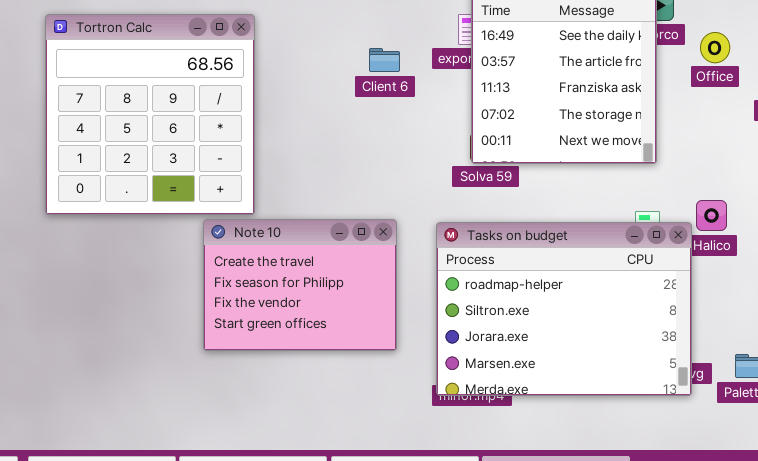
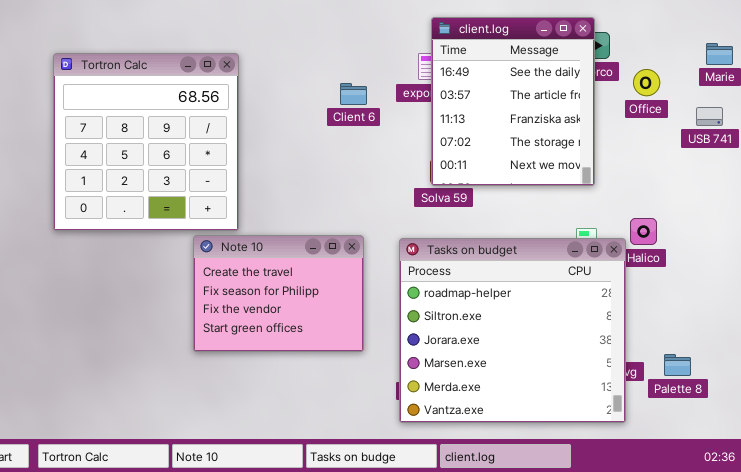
Tasks on budget: [436,222,692,396] -> [399,238,626,423], resized

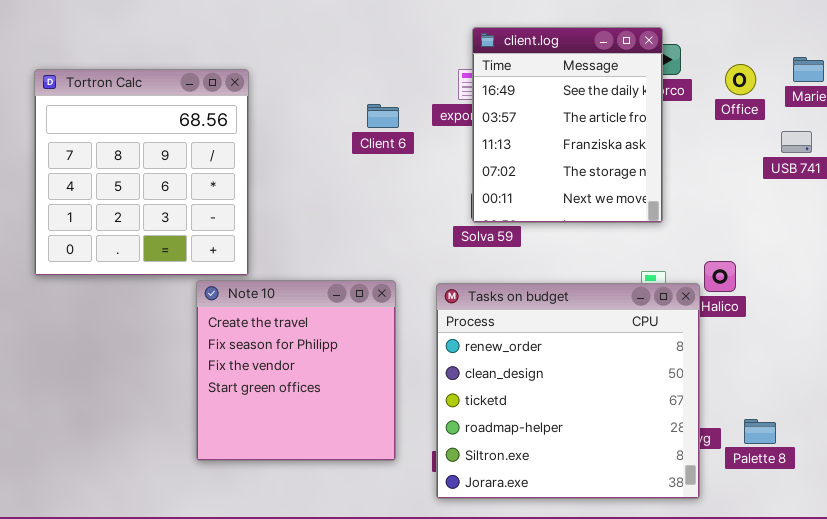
Office: [633,69,660,96] -> [725,64,756,95], moved
Note 10: [193,235,364,352] -> [196,280,396,461], resized
Tasks on budget: [399,238,626,423] -> [436,283,700,499], scrolled up 3 rows

